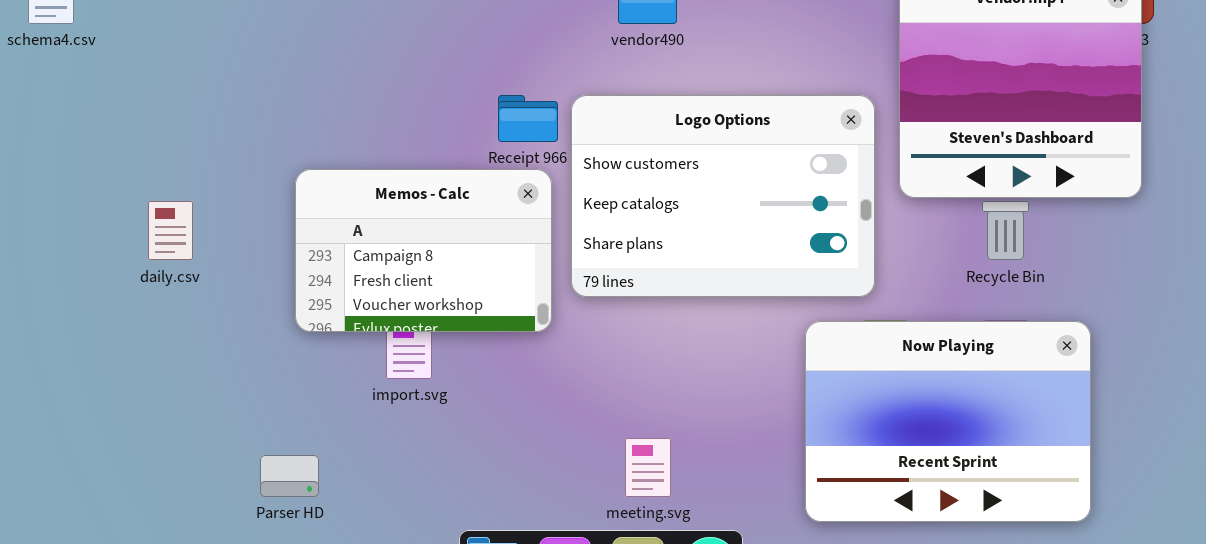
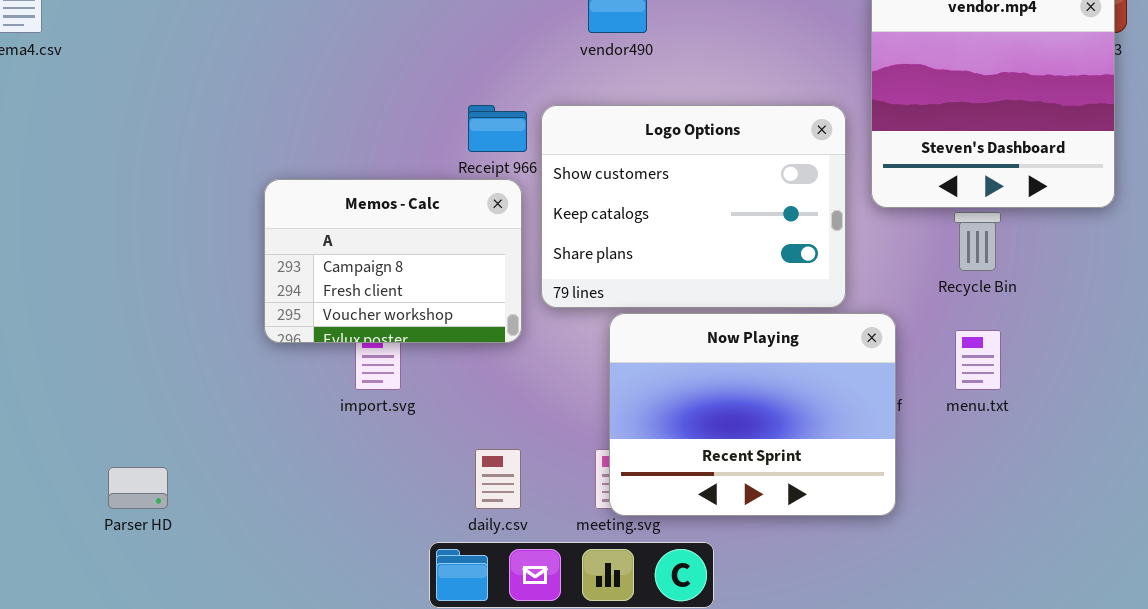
daily.csv: [148,201,193,260] -> [475,449,521,509], moved
Now Playing: [805,321,1091,522] -> [609,313,896,516], moved
Parser HD: [260,455,319,497] -> [108,467,168,509], moved

